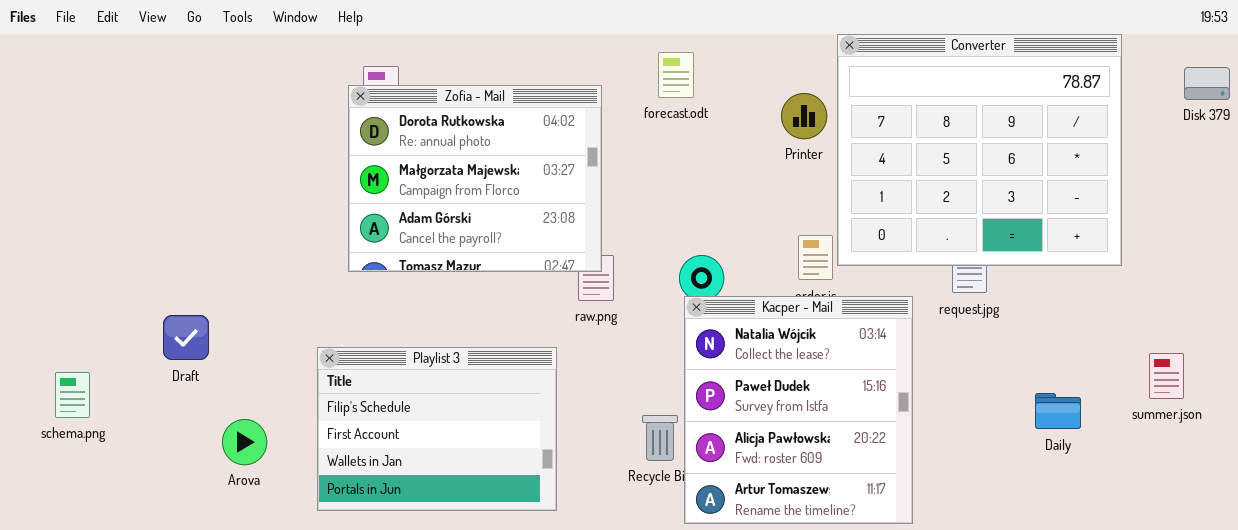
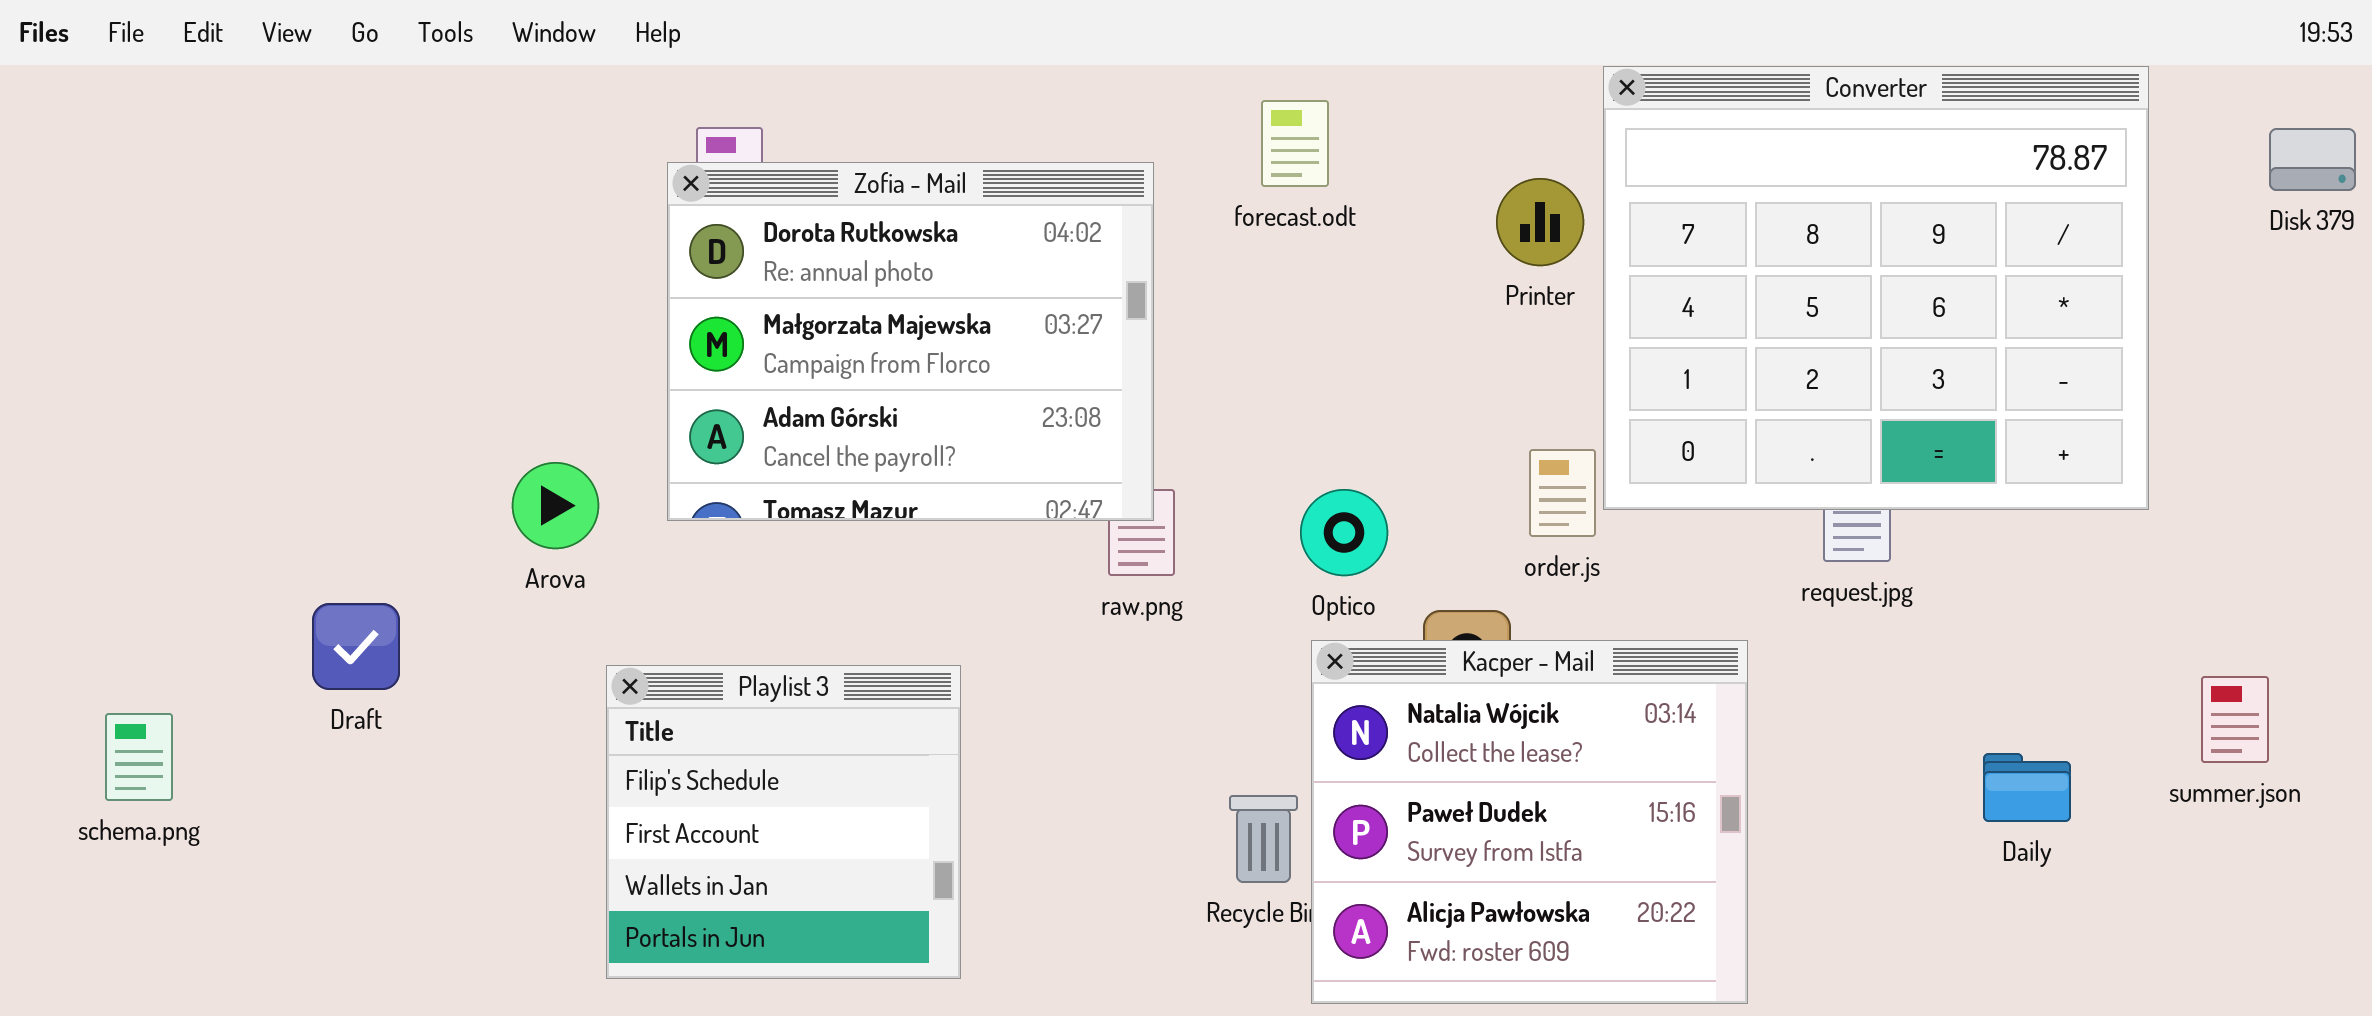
Kacper - Mail: [684,296,913,524] -> [1311,640,1748,1004], resized
Playlist 3: [317,347,557,511] -> [606,665,961,979], resized
Arova: [222,419,267,465] -> [512,462,599,549], moved

